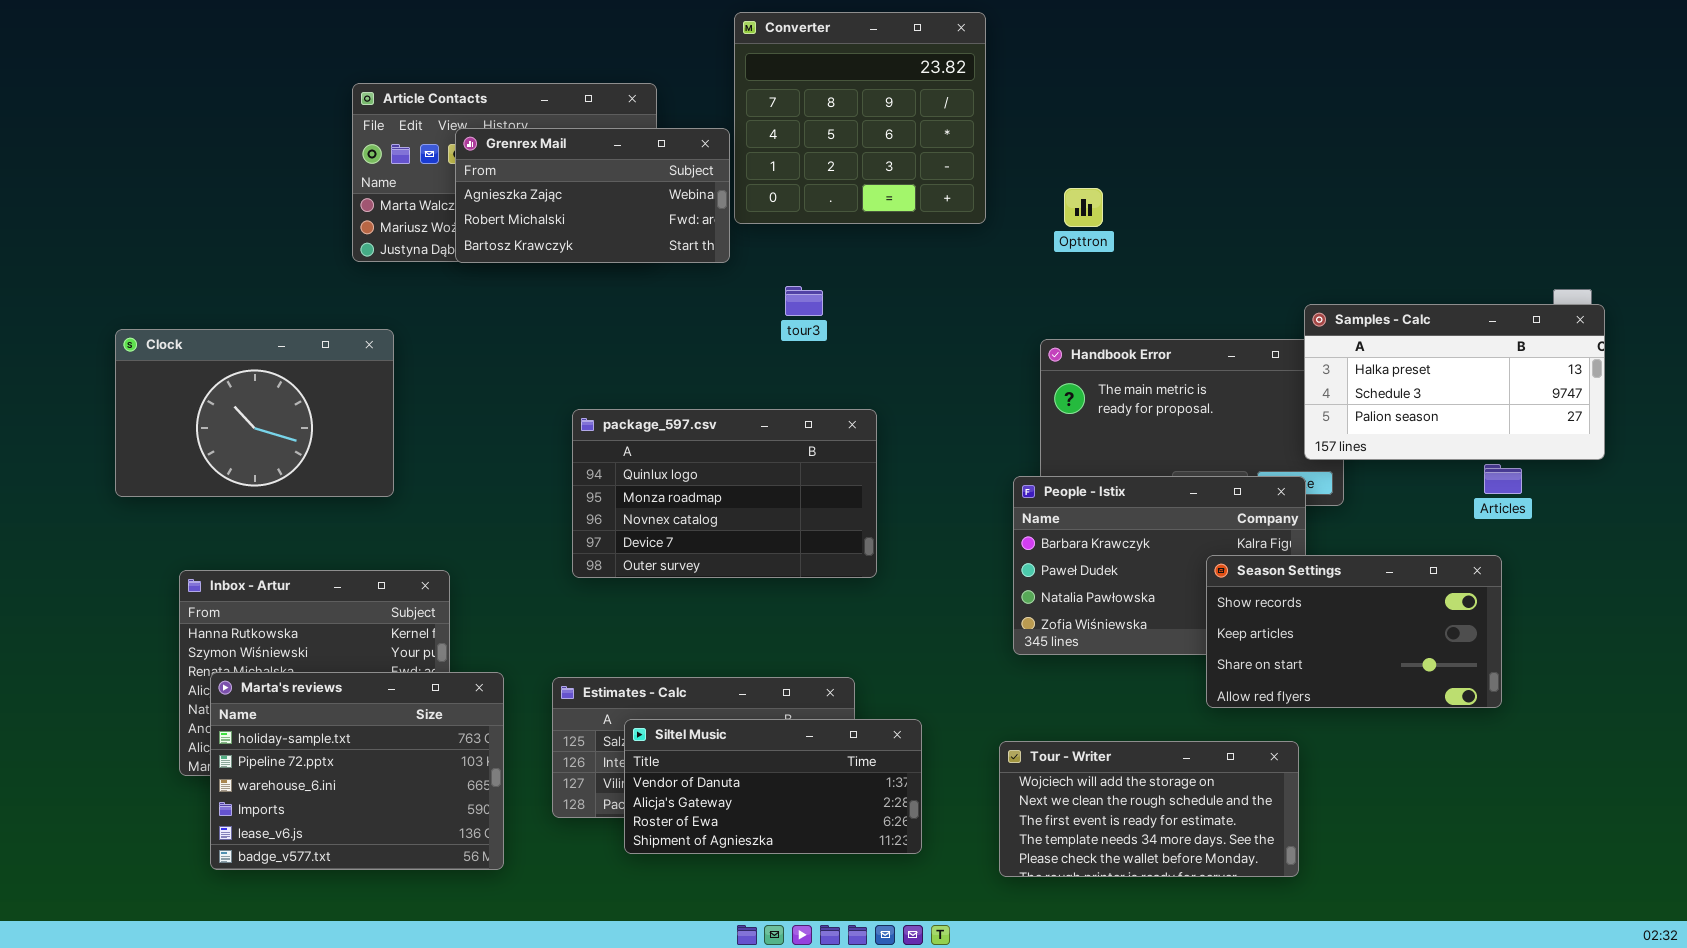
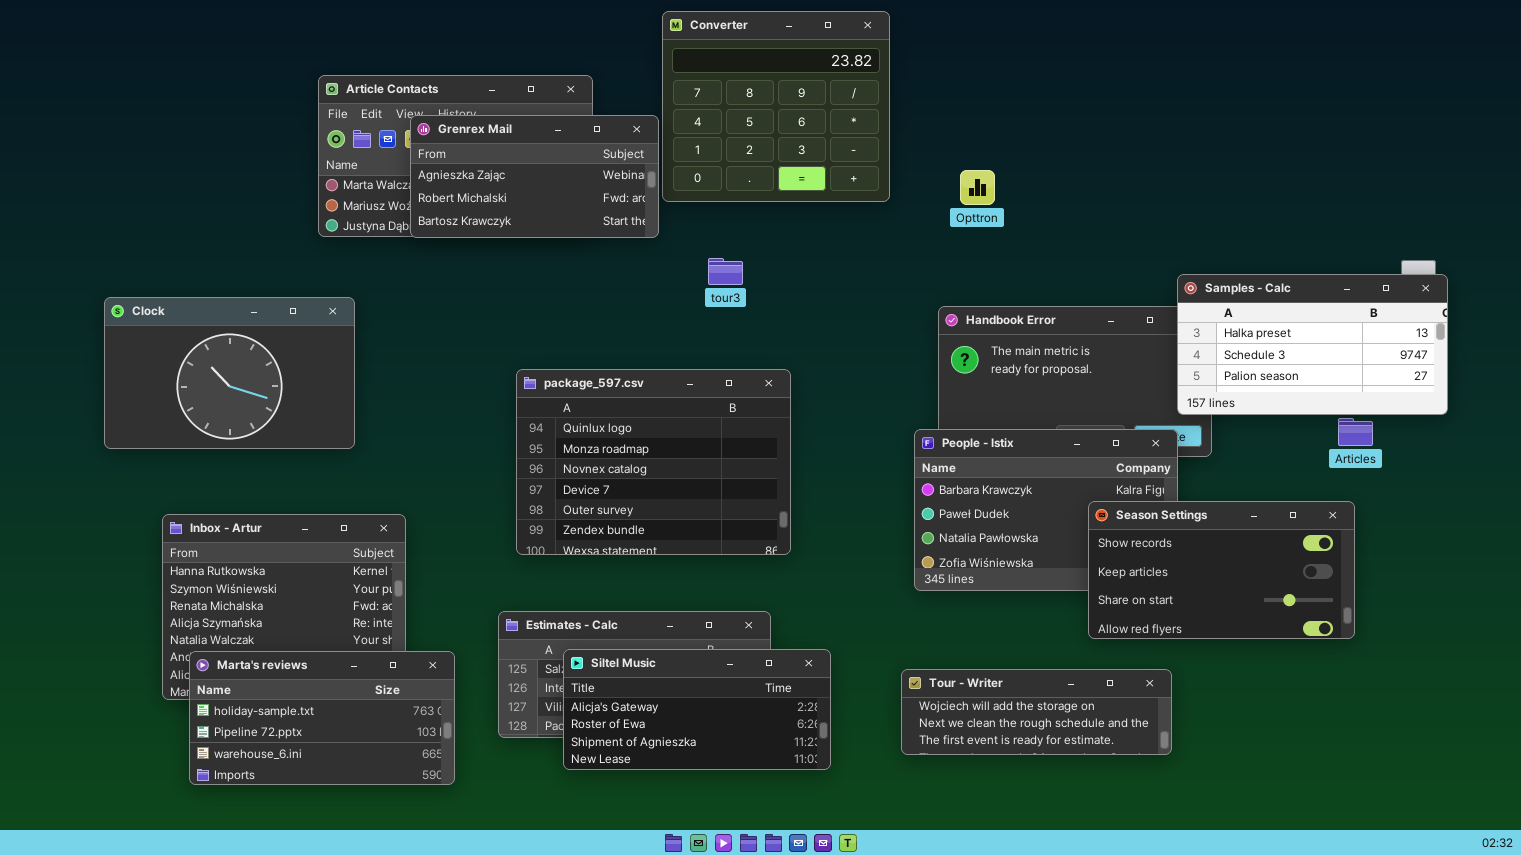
package_597.csv: [572,409,877,578] -> [516,369,791,555], resized
Marta's reviews: [210,672,504,870] -> [189,651,455,785], resized
Siltel Music: [624,719,922,854] -> [563,649,831,770], scrolled down 1 row
Tour - Writer: [999,741,1299,877] -> [901,669,1172,755], resized

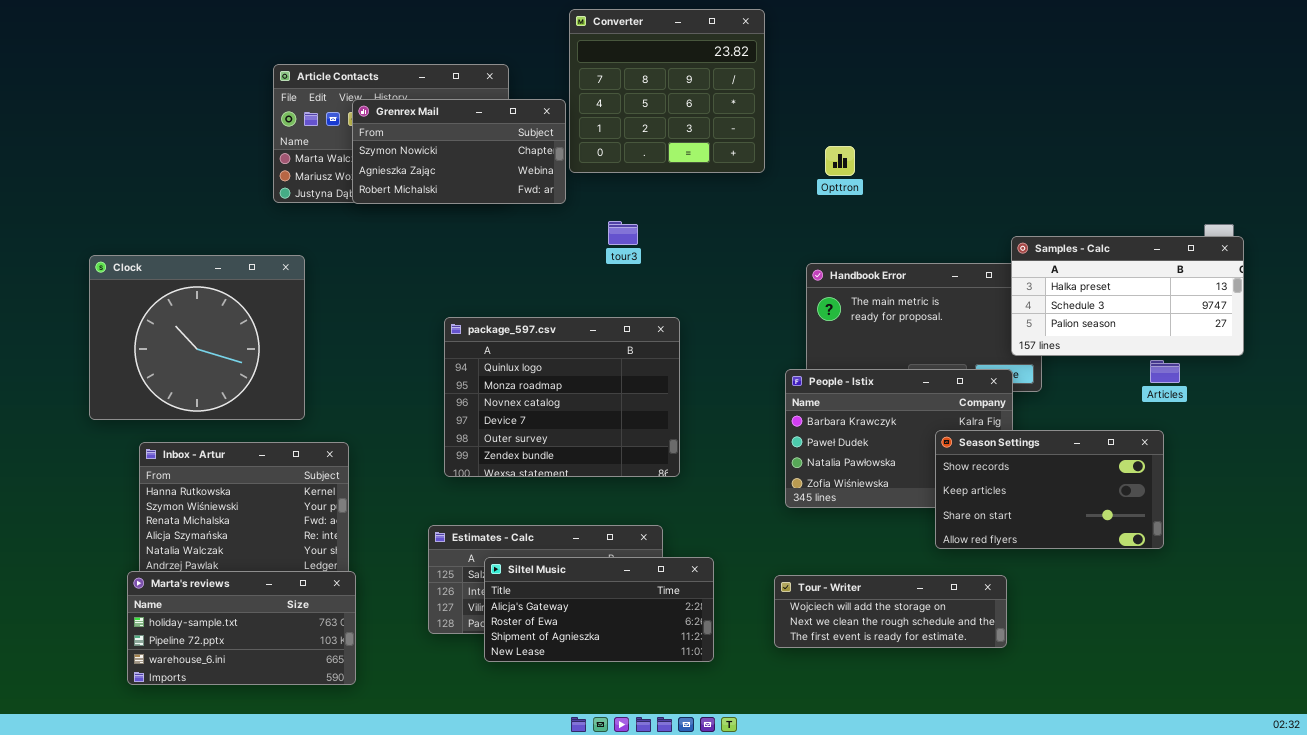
Grenrex Mail: [410,115,659,238] -> [352,99,566,204], scrolled up 1 row
Clock: [104,297,355,449] -> [89,255,305,420], resized
Marta's reviews: [189,651,455,785] -> [127,571,356,685], moved

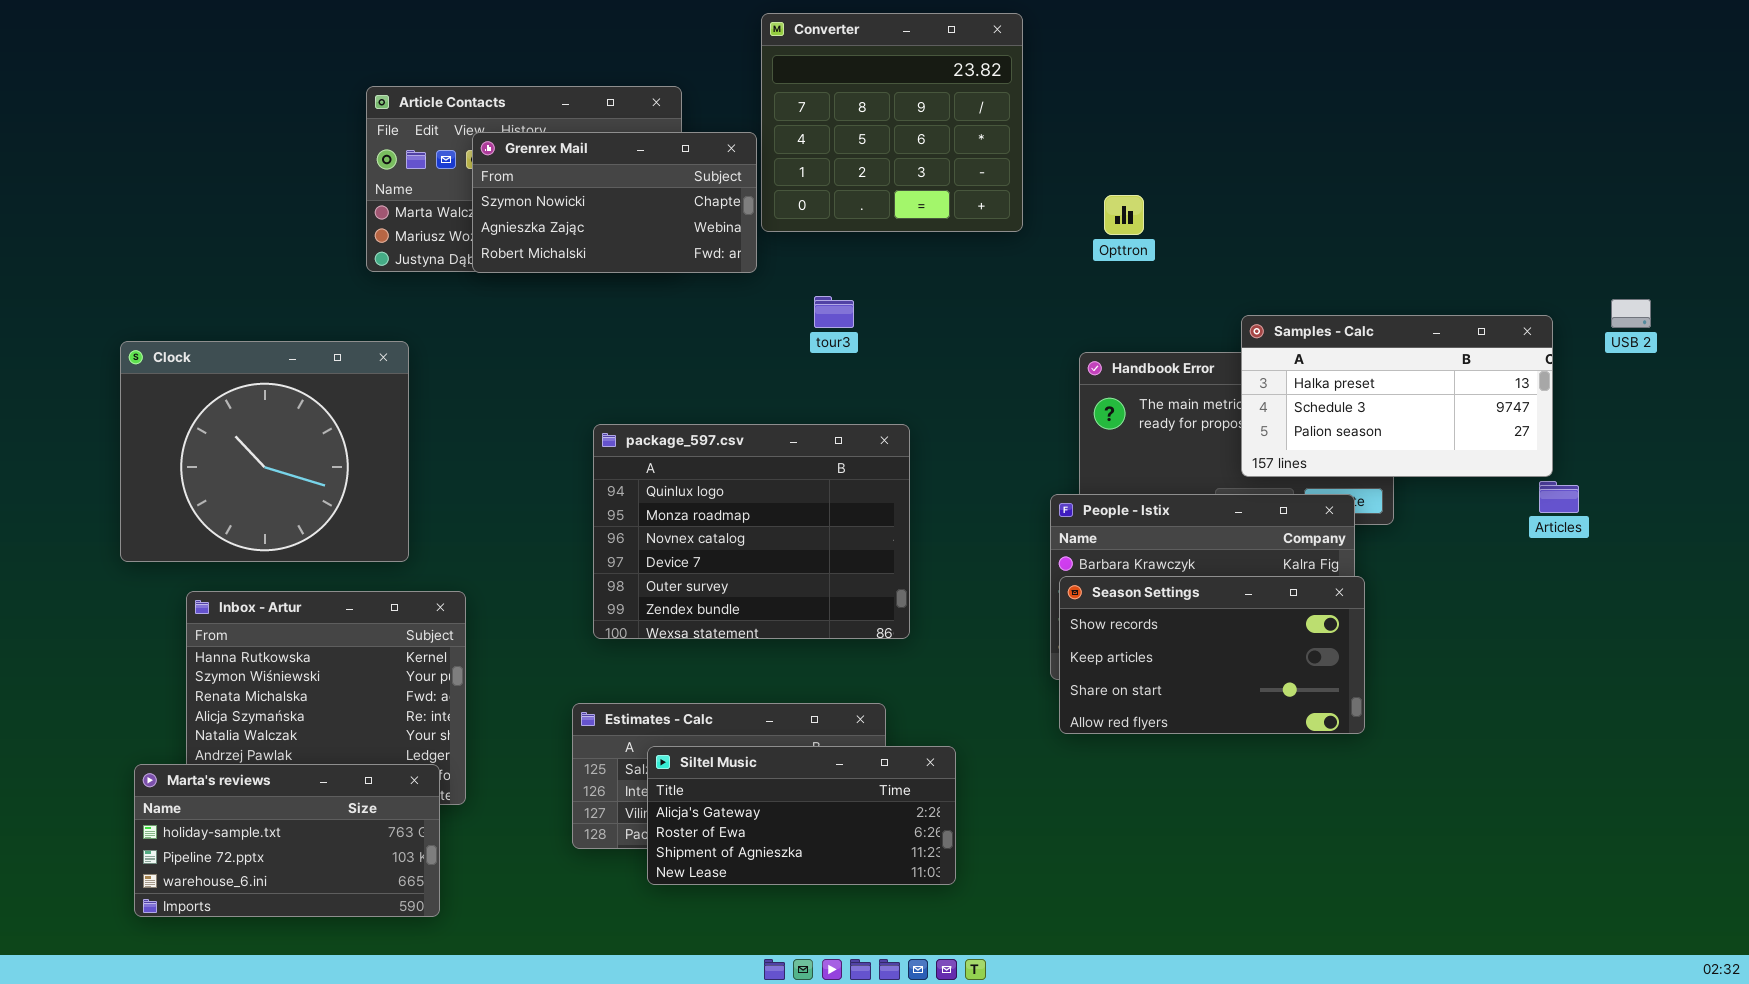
Samples - Calc: [1011,236,1244,356] -> [1241,315,1553,477], moved
Season Settings: [935,430,1164,549] -> [1059,576,1365,734], moved
Marta's reviews: [127,571,356,685] -> [134,764,440,917], moved
Tour - Writer: [774,575,1007,648] -> none, closed

